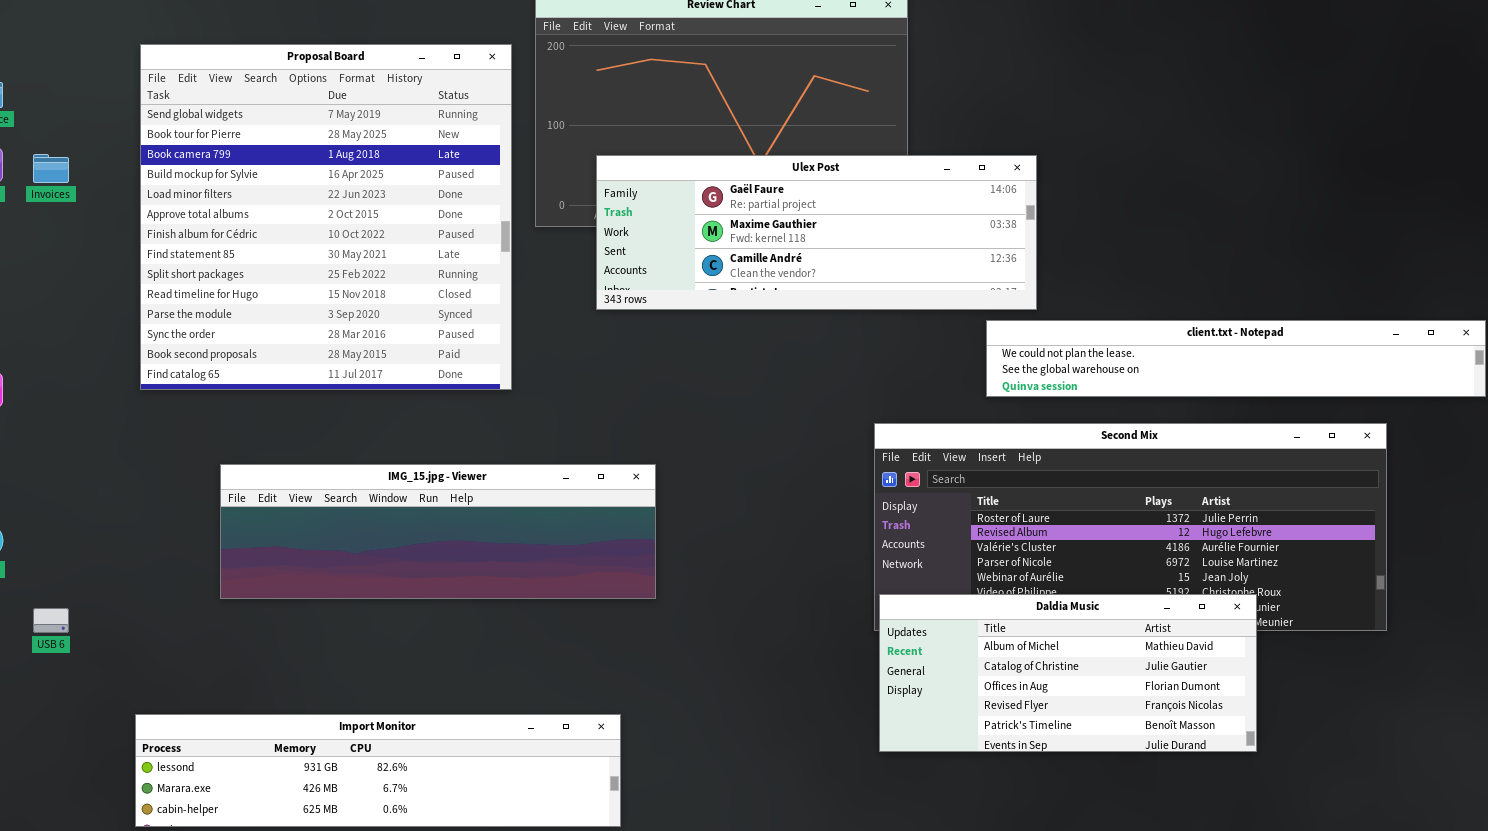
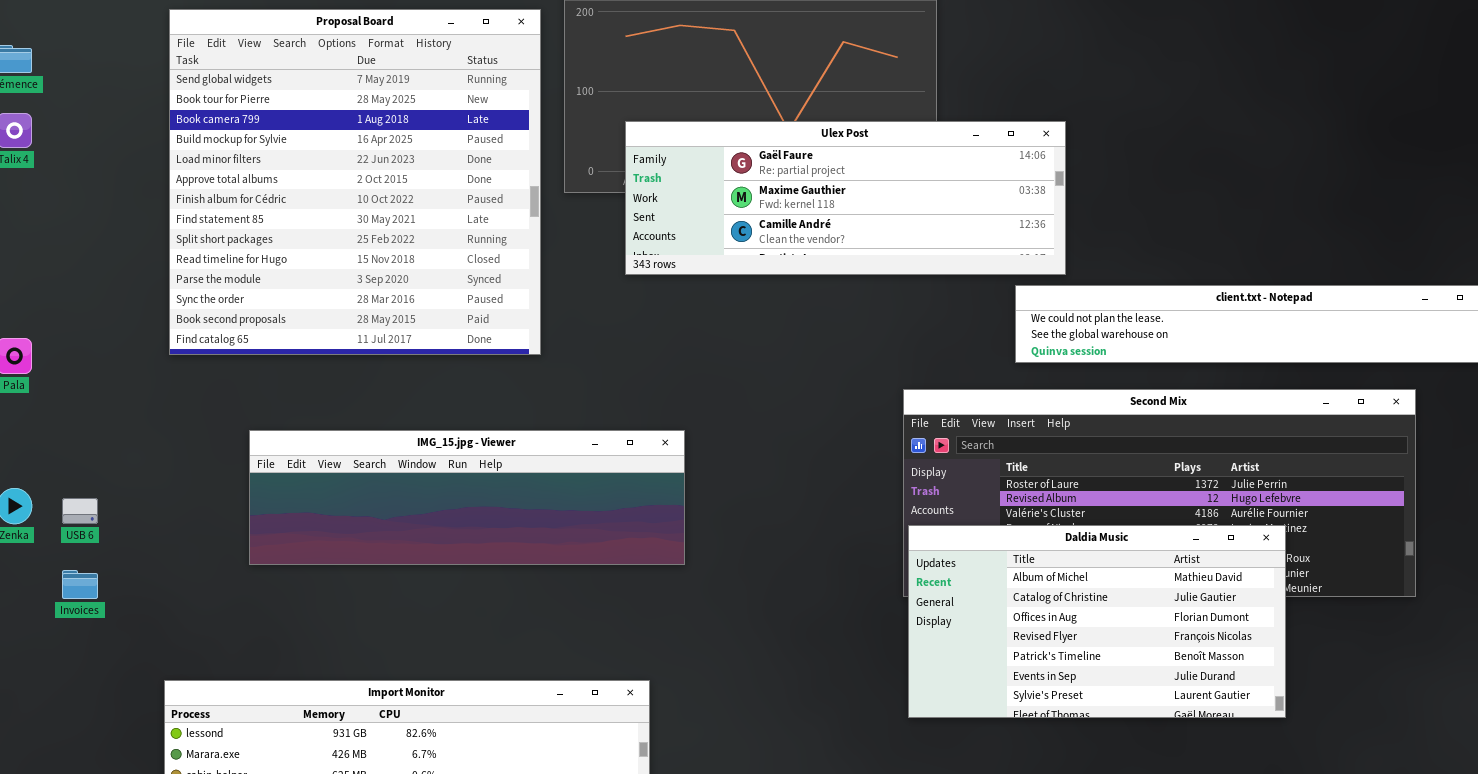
Invoices: [33,154,69,183] -> [62,570,98,599], moved
Daldia Music: [879,594,1257,752] -> [908,525,1286,718], resized
USB 6: [33,608,69,633] -> [62,498,98,524], moved

